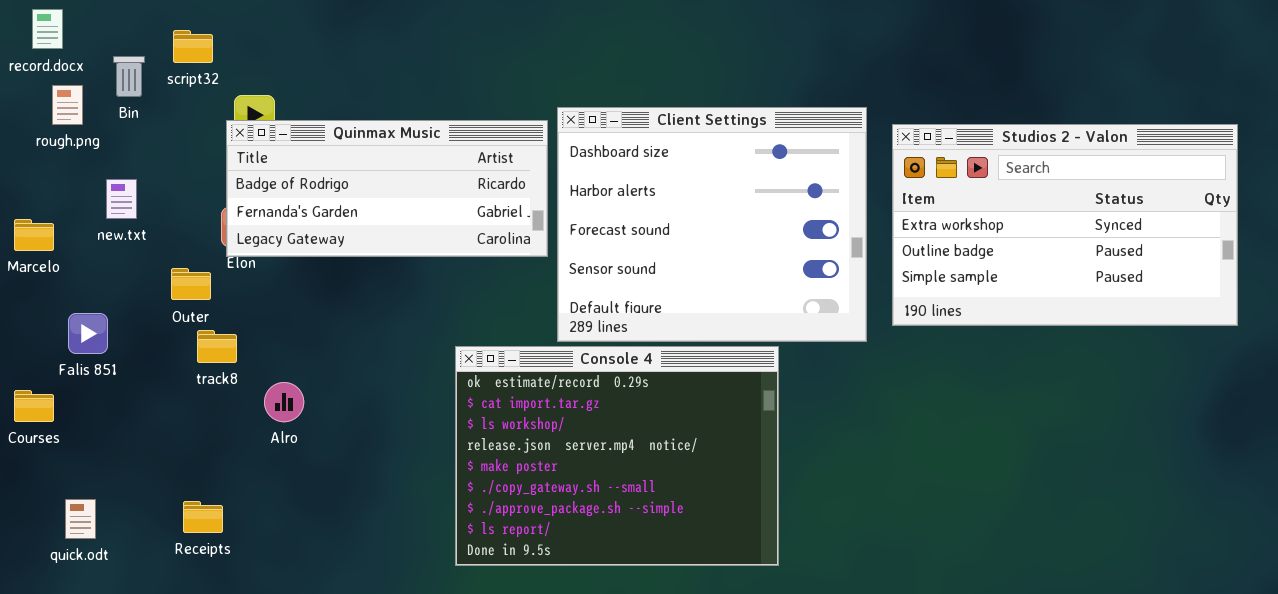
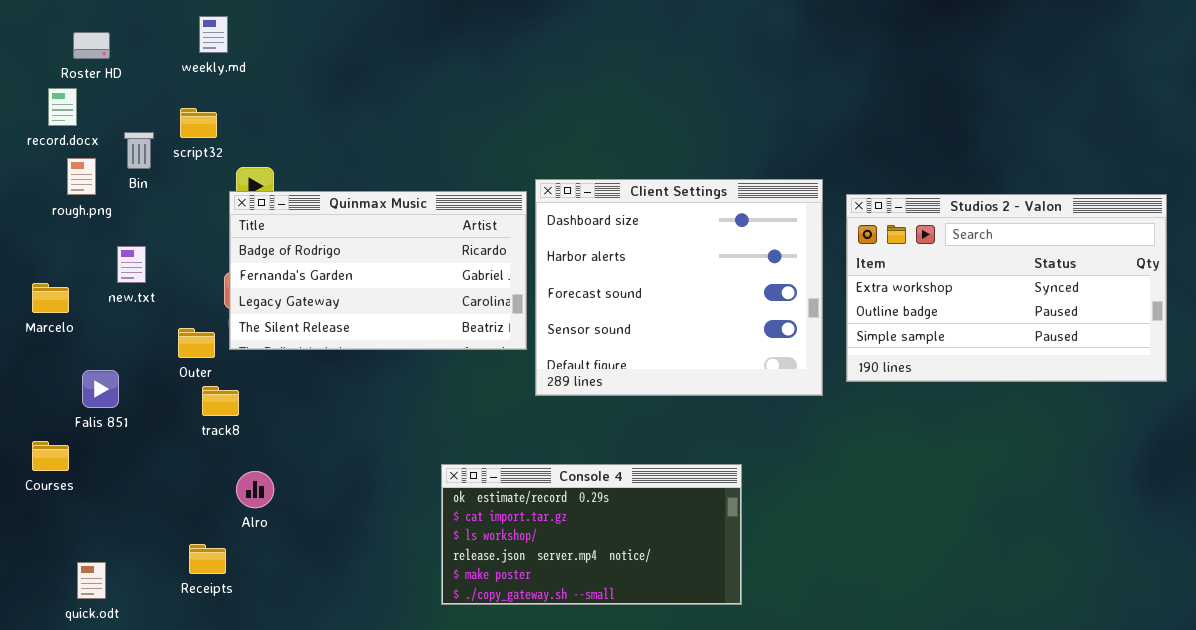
Quinmax Music: [226,120,548,257] -> [229,191,527,350], resized
Console 4: [455,346,779,566] -> [441,464,742,605], resized
Alro: [264,382,304,422] -> [236,471,274,508], moved
quick.odt: [65,499,96,539] -> [77,562,106,599], moved

